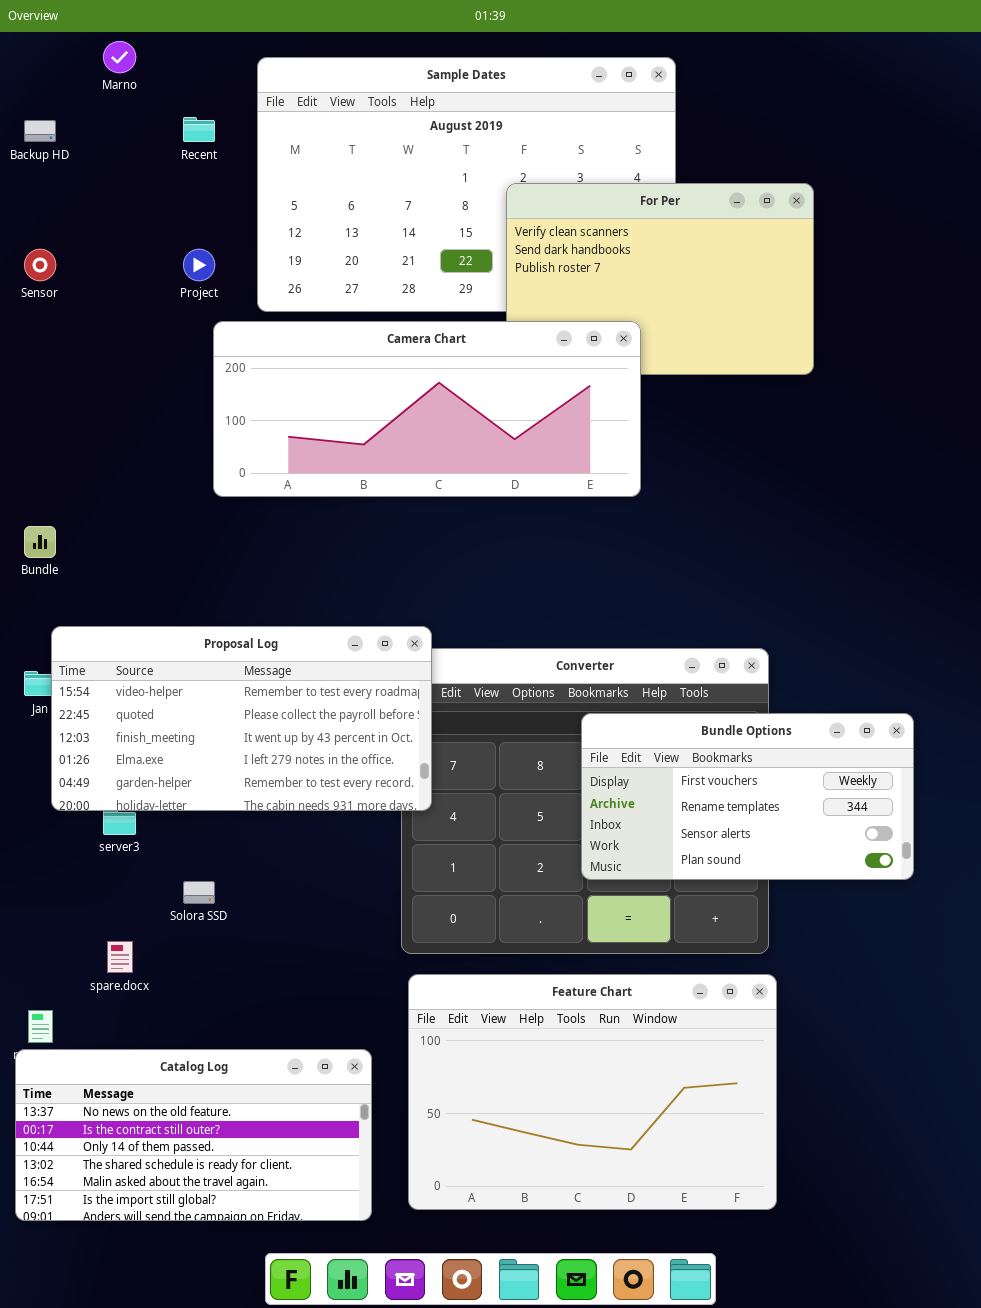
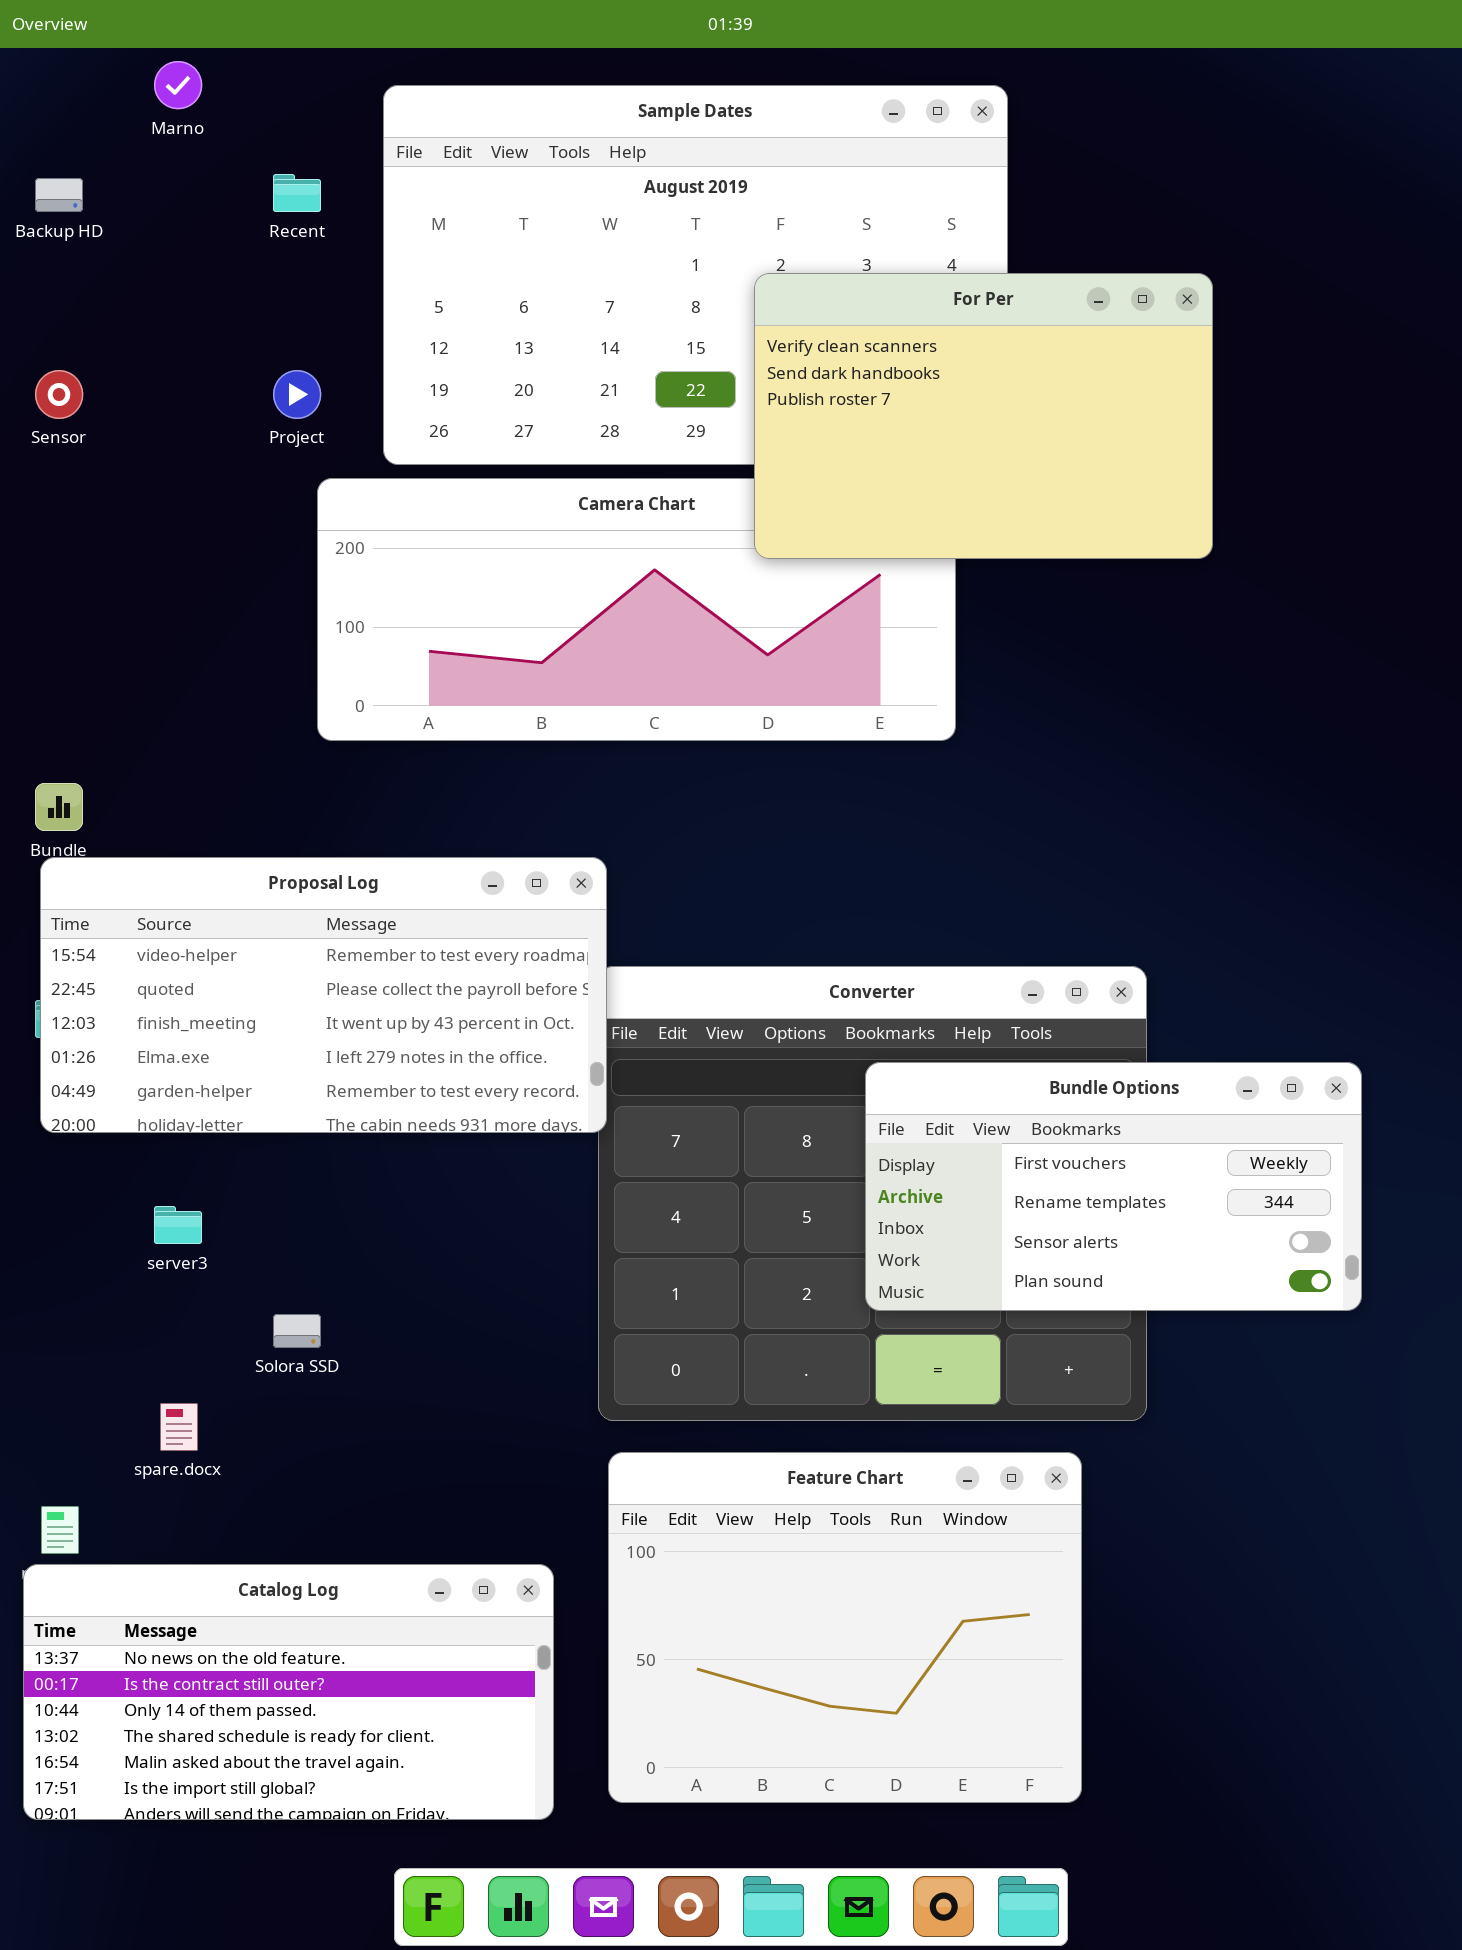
For Per: [506,183,814,375] -> [754,273,1213,559], raised
Proposal Log: [51,626,432,811] -> [40,857,607,1133], moved
Feature Chart: [408,974,777,1210] -> [608,1452,1082,1803], resized

